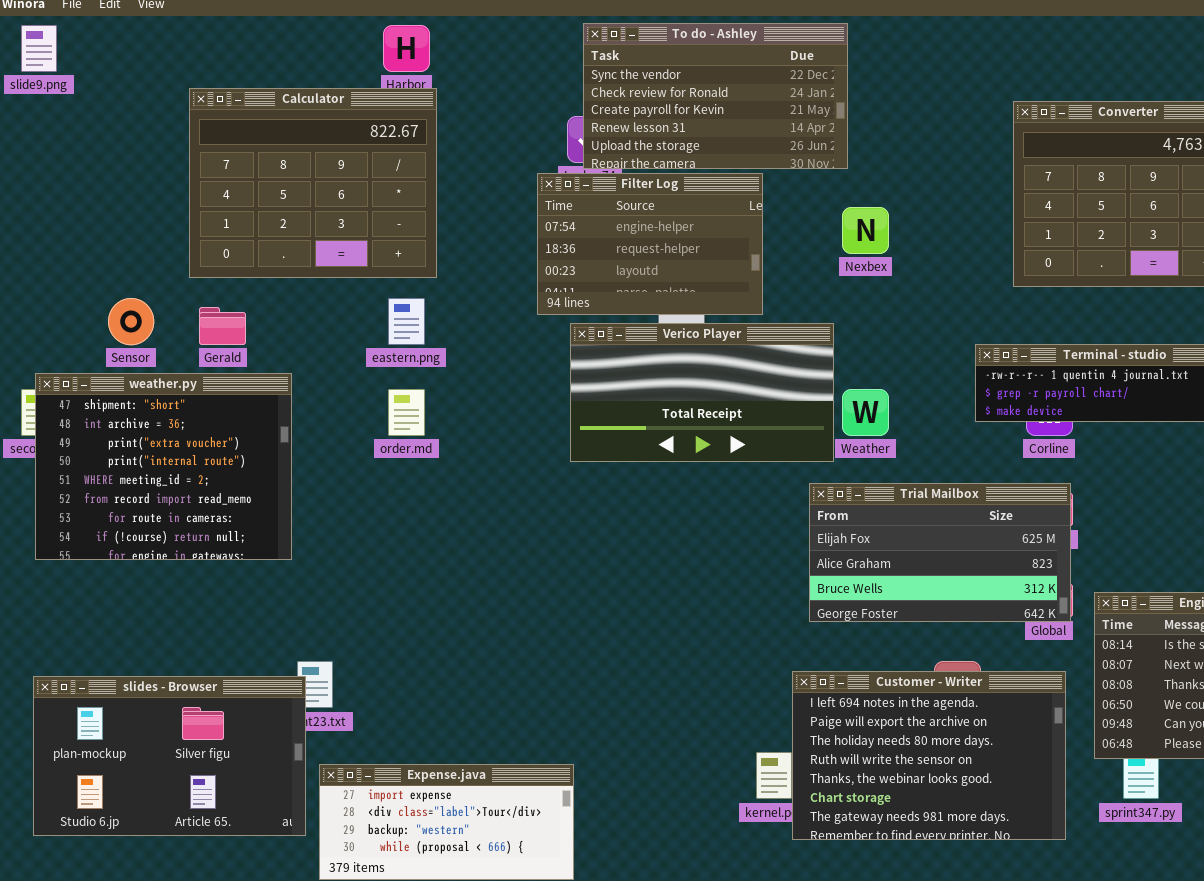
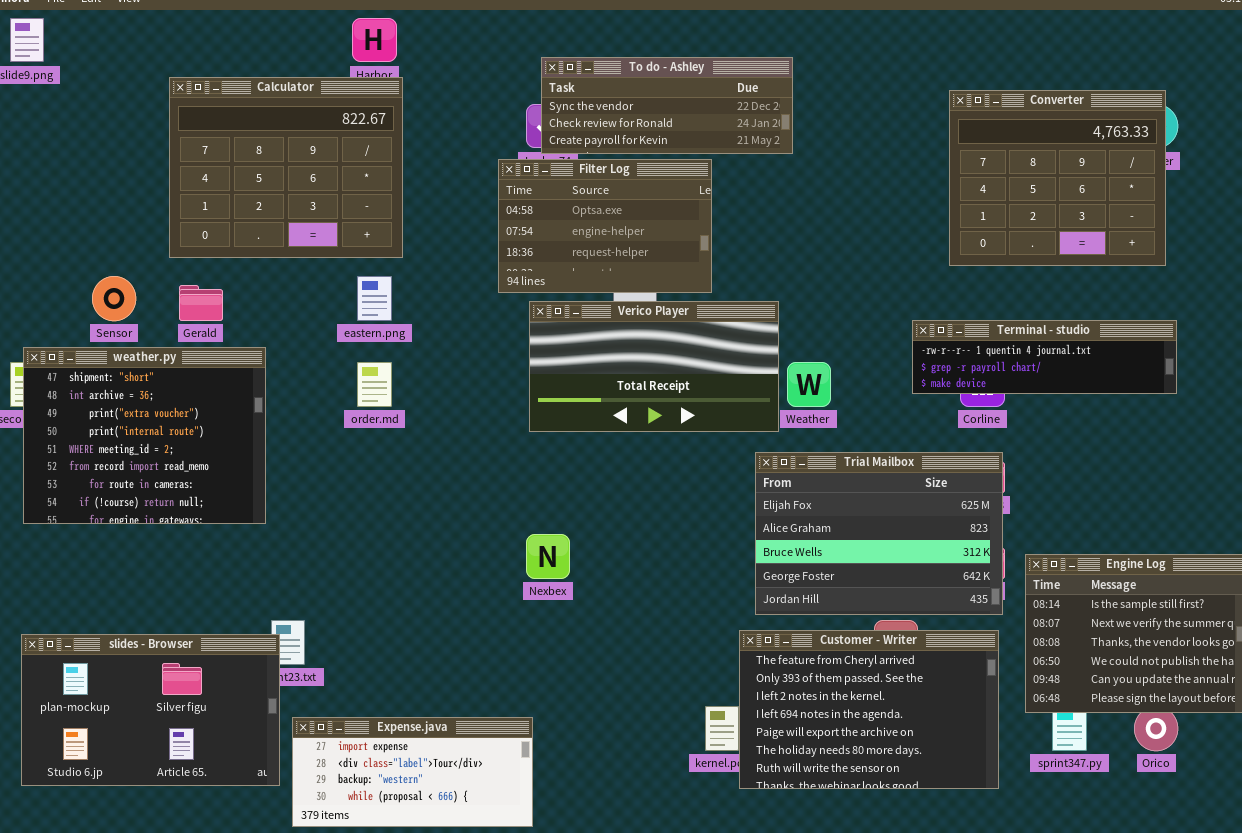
To do - Ashley: [583,23,848,169] -> [541,57,793,154], resized
Filter Log: [537,173,763,315] -> [498,159,712,293], scrolled up 1 row
Nexbex: [842,207,889,254] -> [526,534,570,579], moved
Trial Mailbox: [809,483,1071,622] -> [755,452,1003,615], resized
Customer - Writer: [792,671,1066,840] -> [739,630,999,789], scrolled up 3 rows

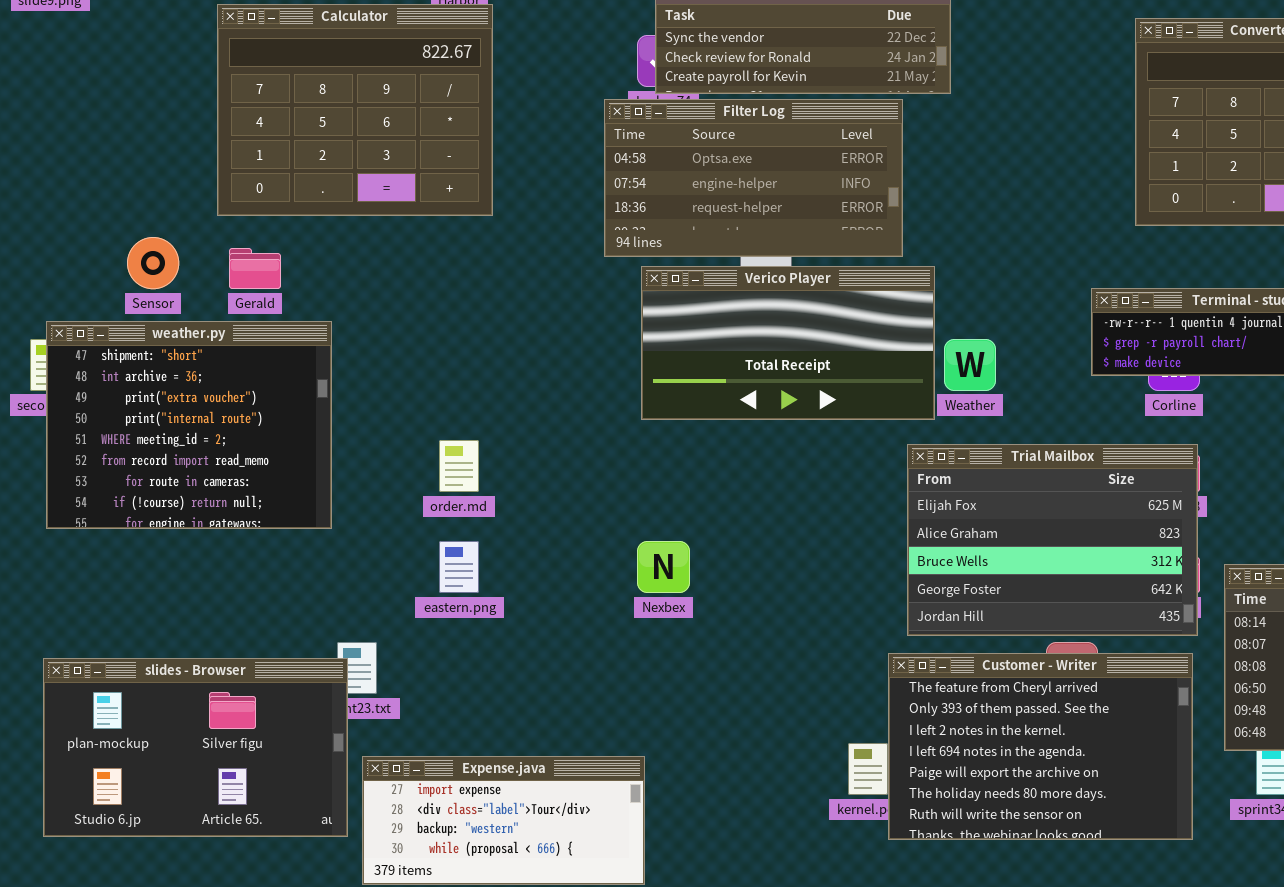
Filter Log: [498,159,712,293] -> [604,99,903,257], resized
eastern.png: [357,276,392,321] -> [439,541,479,593], moved
order.md: [357,362,392,407] -> [439,440,479,492], moved

